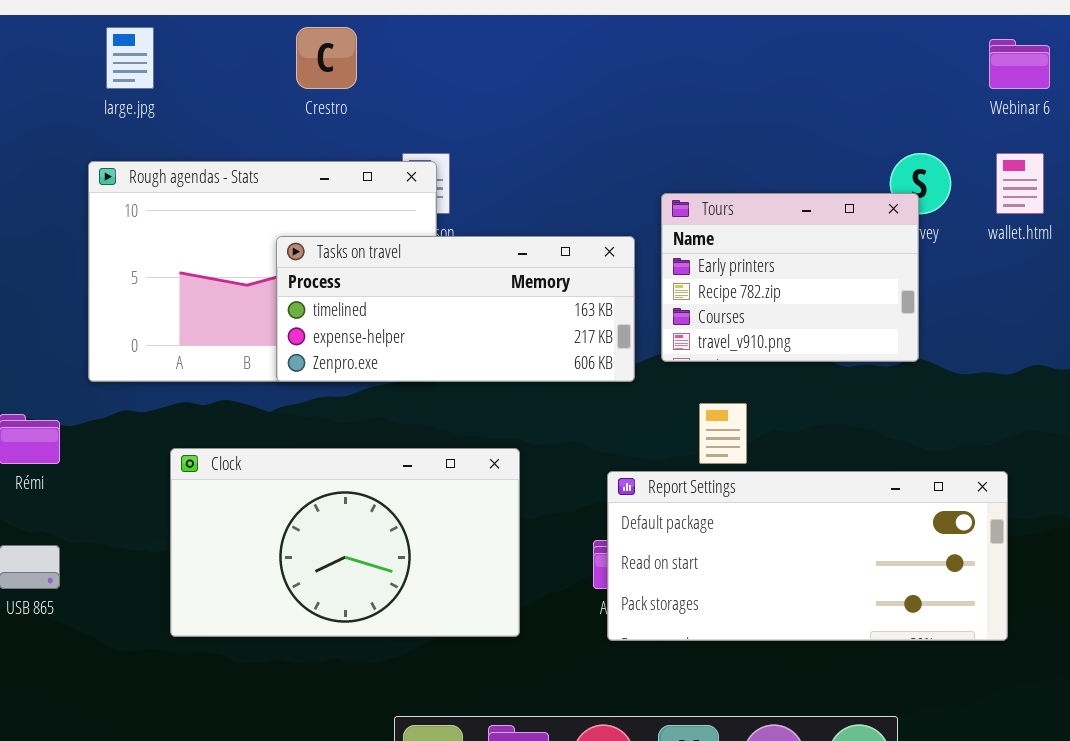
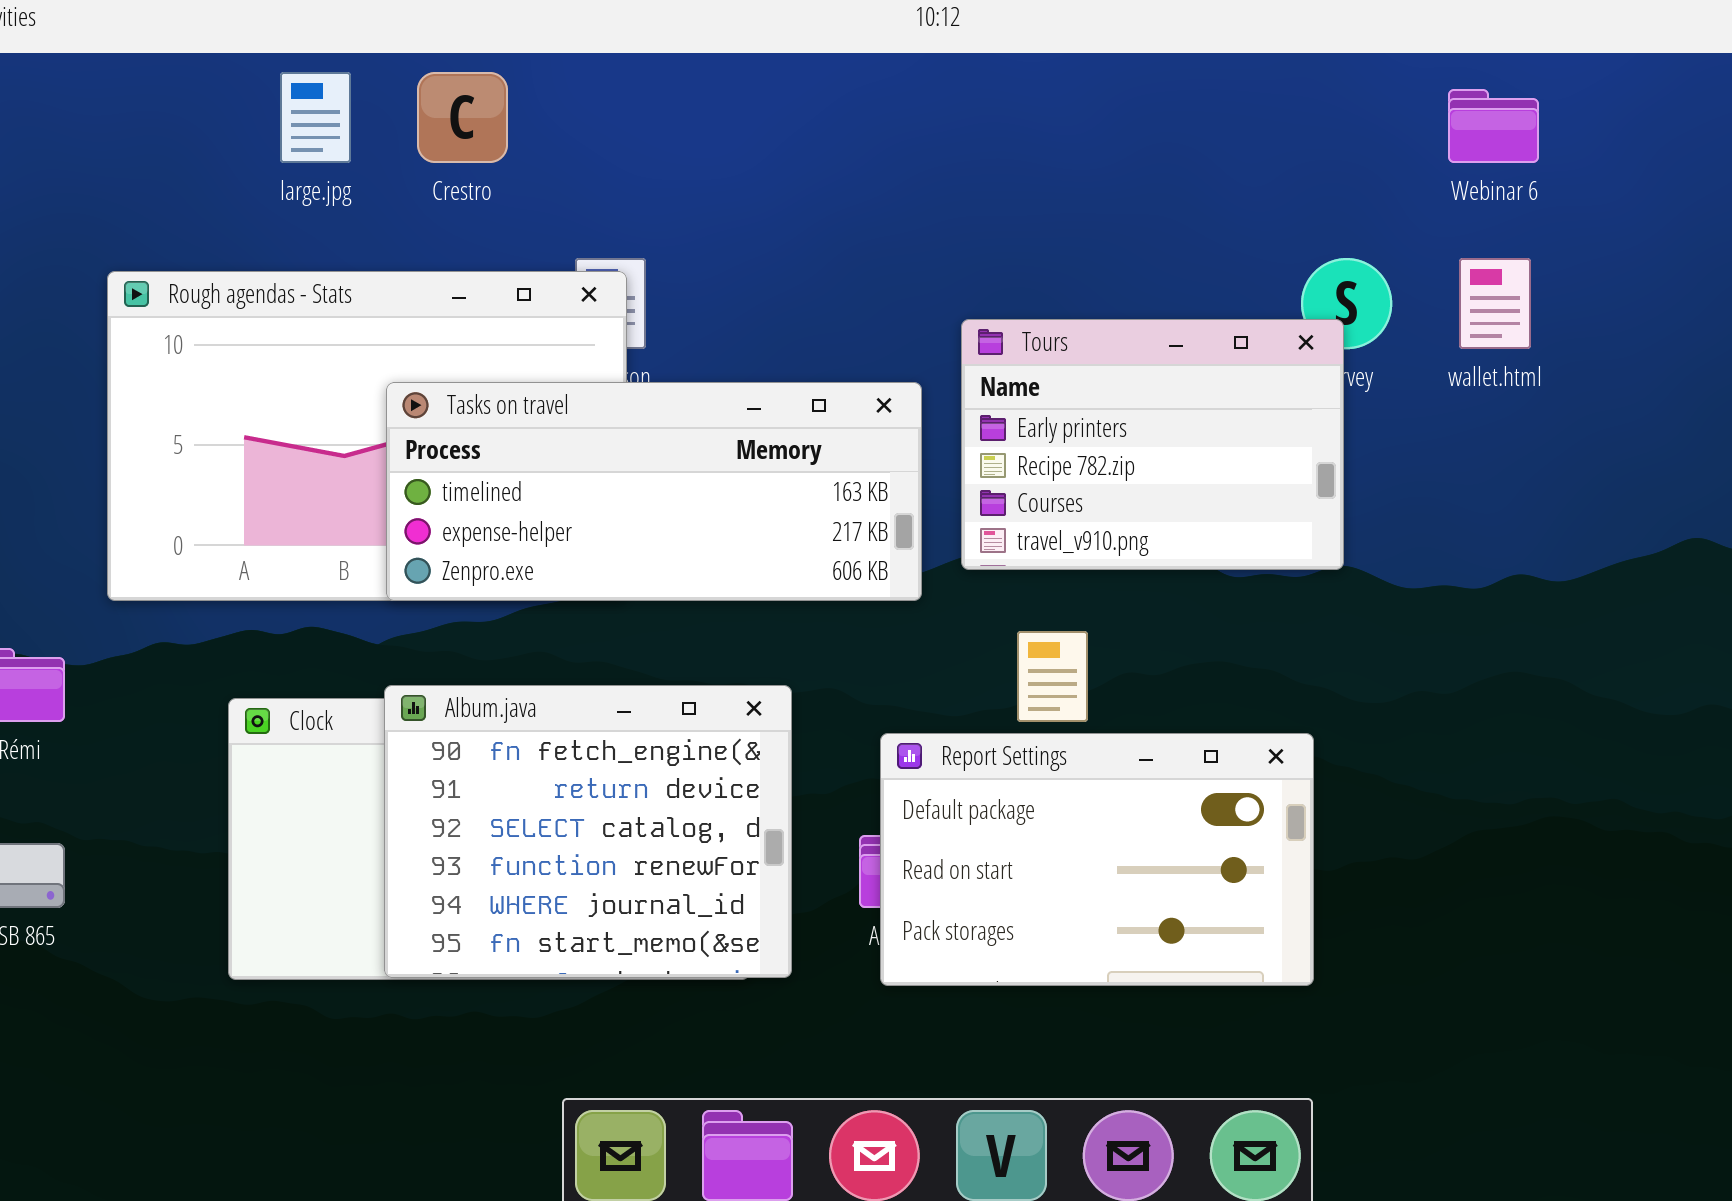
large.jpg: [106,27,154,89] -> [280,72,351,163], moved
Album.java: none -> [384,685,792,978], opened
Report Settings: [607,471,1008,641] -> [880,733,1314,986], resized

